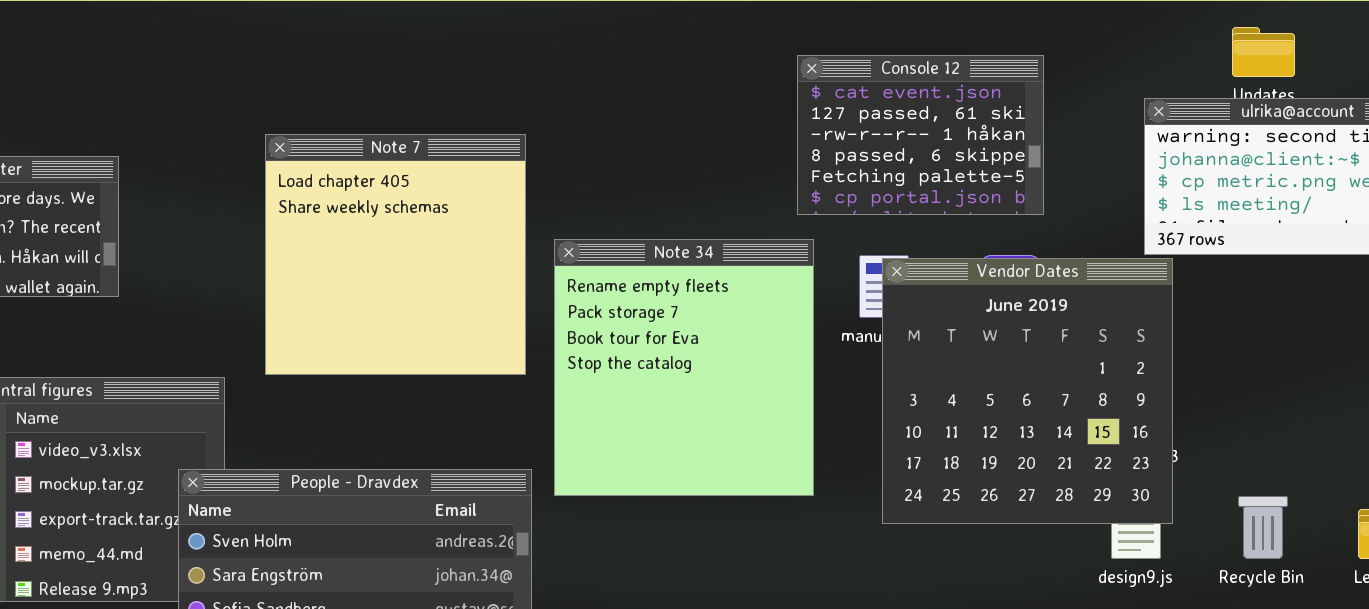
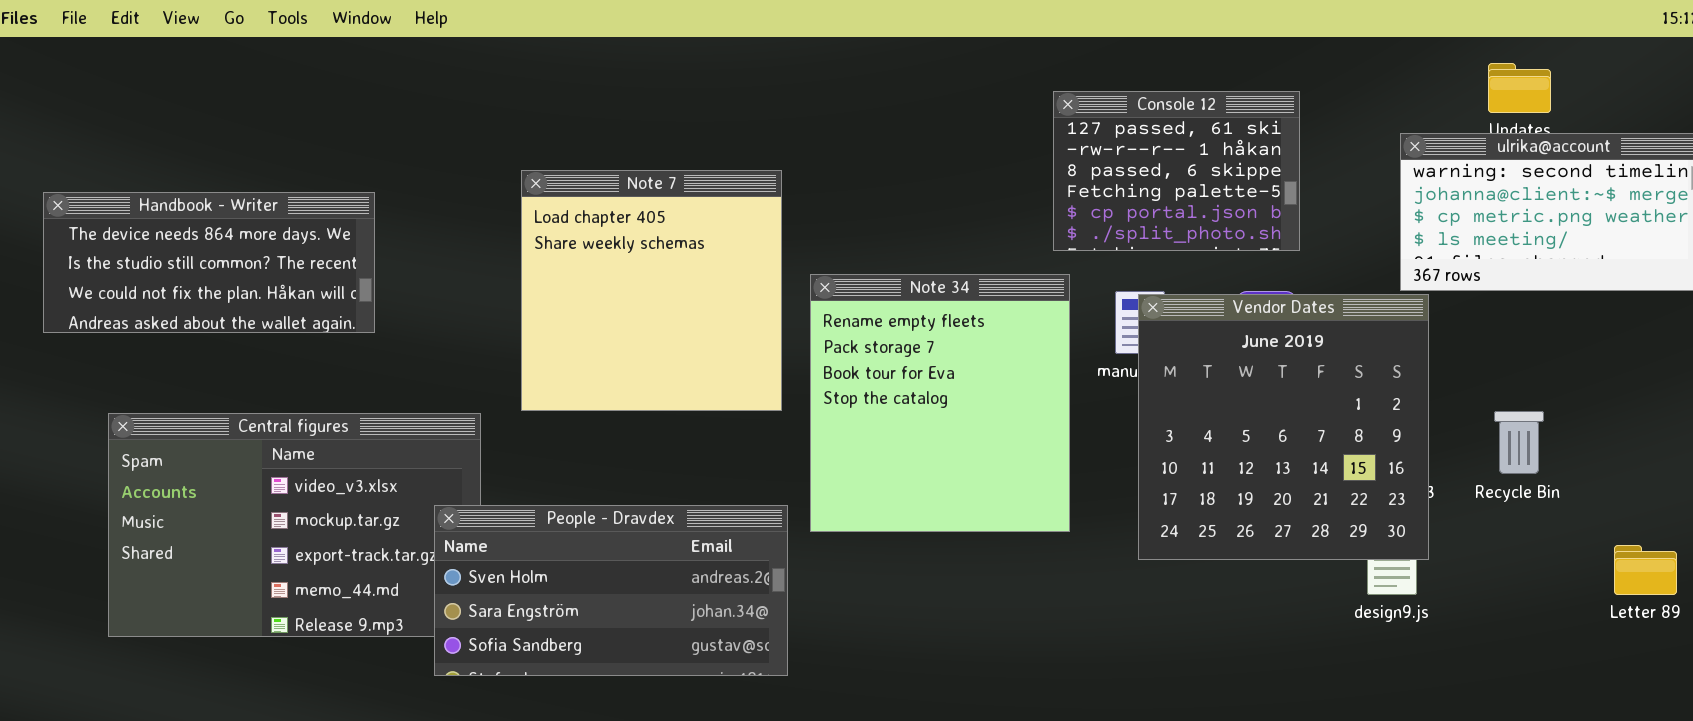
Console 12: [797,55,1044,215] -> [1053,91,1300,251], scrolled down 1 row
Recycle Bin: [1238,496,1288,559] -> [1494,411,1544,474], moved

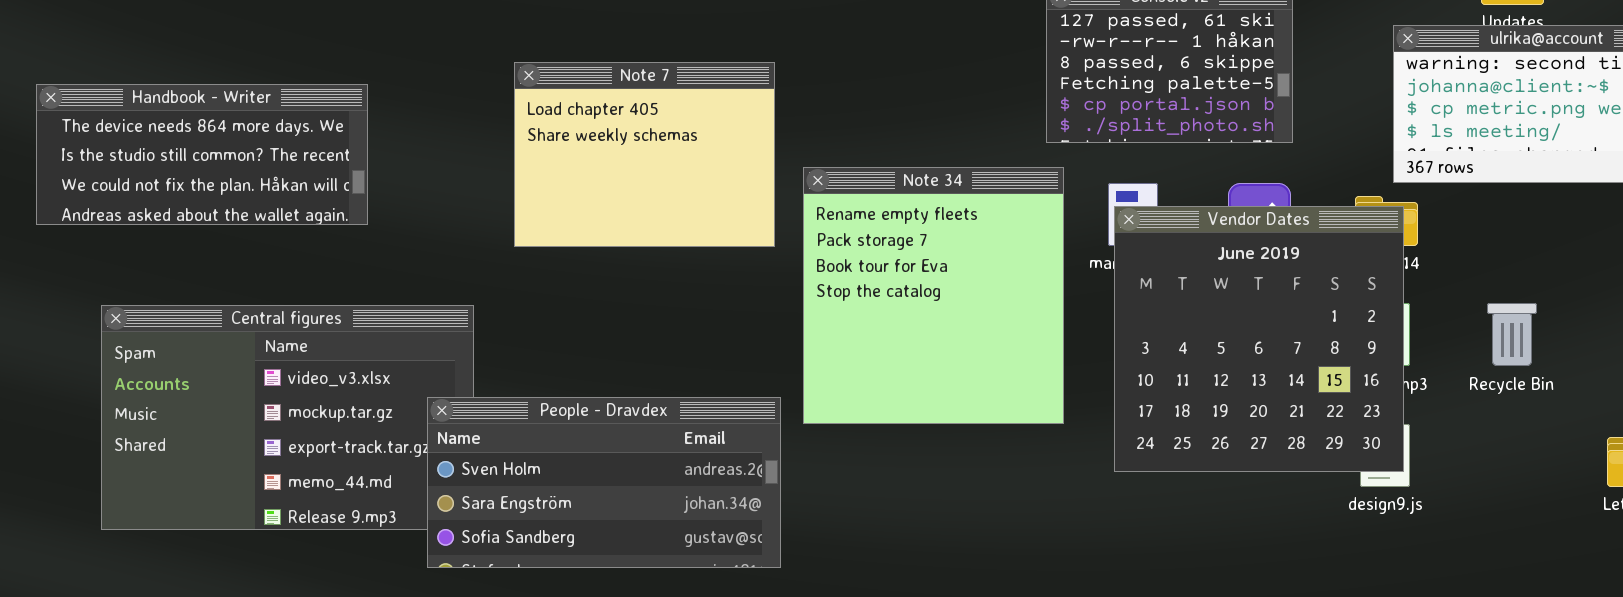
Note 7: [521,170,782,411] -> [514,62,775,247], resized
Vendor Dates: [1138,294,1429,560] -> [1114,206,1404,472], moved

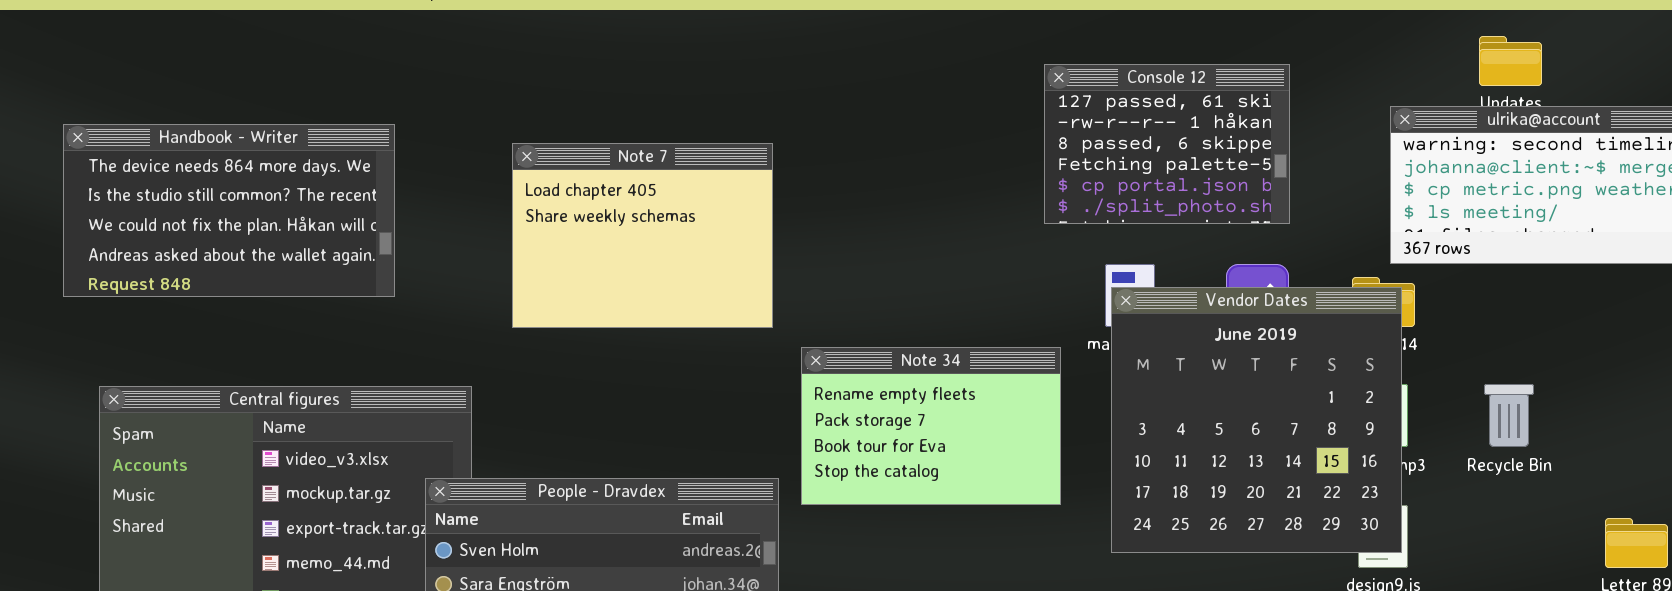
Handbook - Writer: [36,84,368,225] -> [63,124,395,297], moved, resized
Note 34: [803,167,1064,424] -> [801,347,1061,505], resized

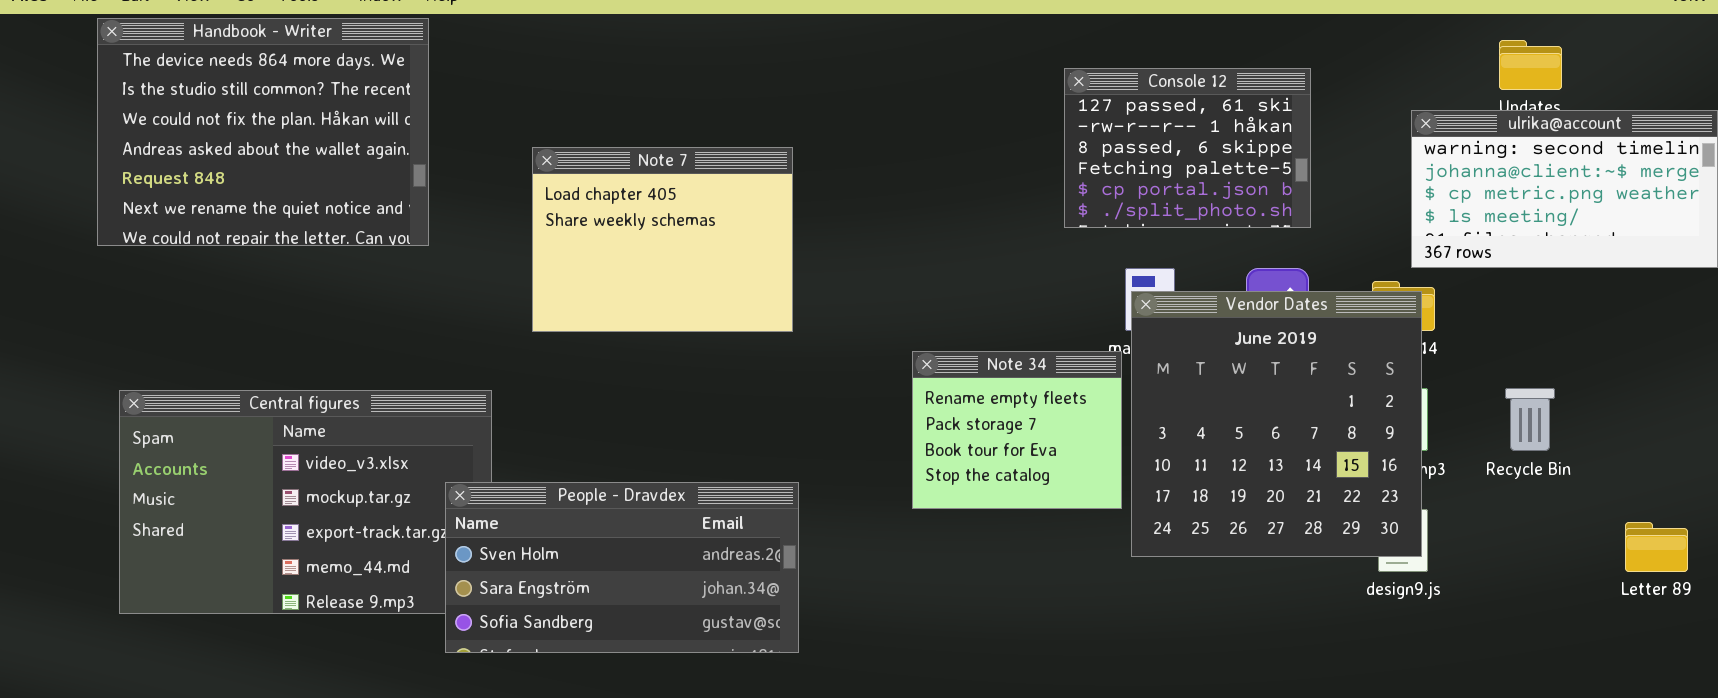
Handbook - Writer: [63,124,395,297] -> [97,18,429,246], moved, resized
Note 34: [801,347,1061,505] -> [912,351,1122,509], moved, resized

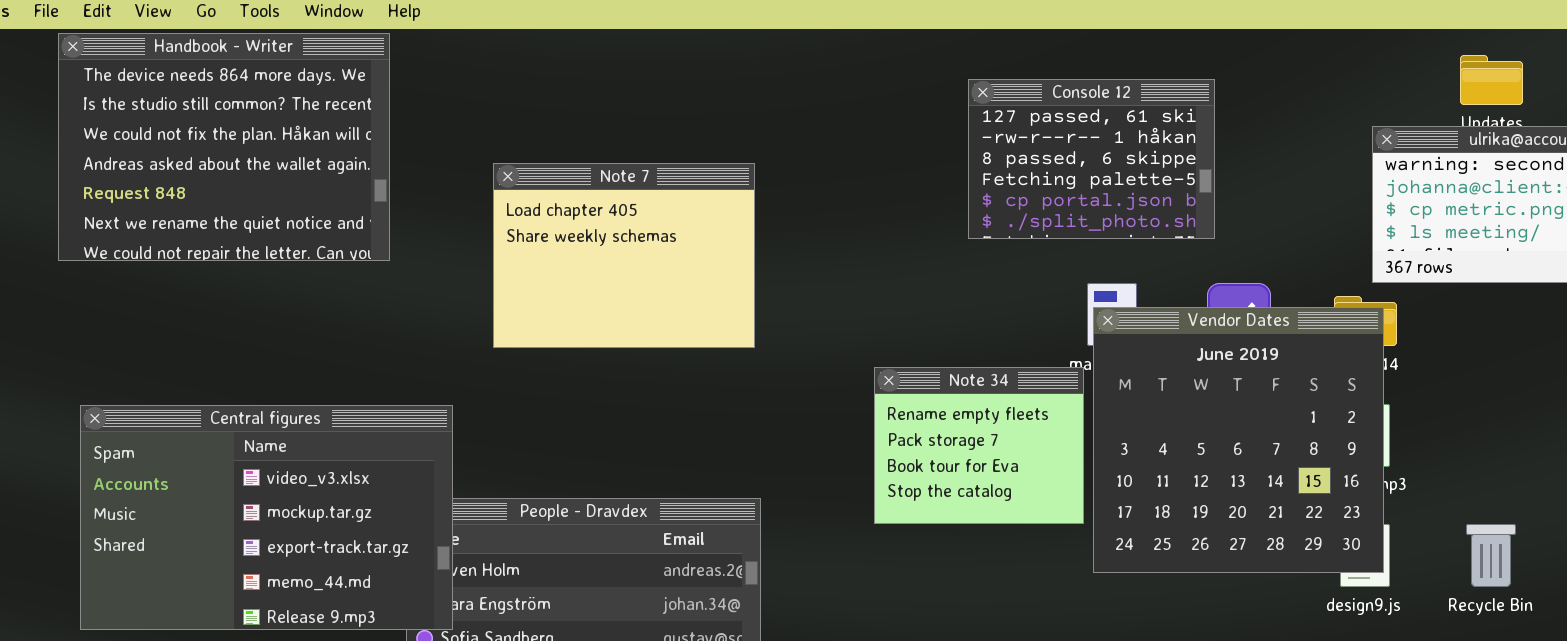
Console 12: [1064,68,1311,228] -> [968,79,1215,239], moved
Recycle Bin: [1505,388,1555,451] -> [1466,524,1516,587], moved
Central figures: [119,390,492,614] -> [80,405,453,630], raised

